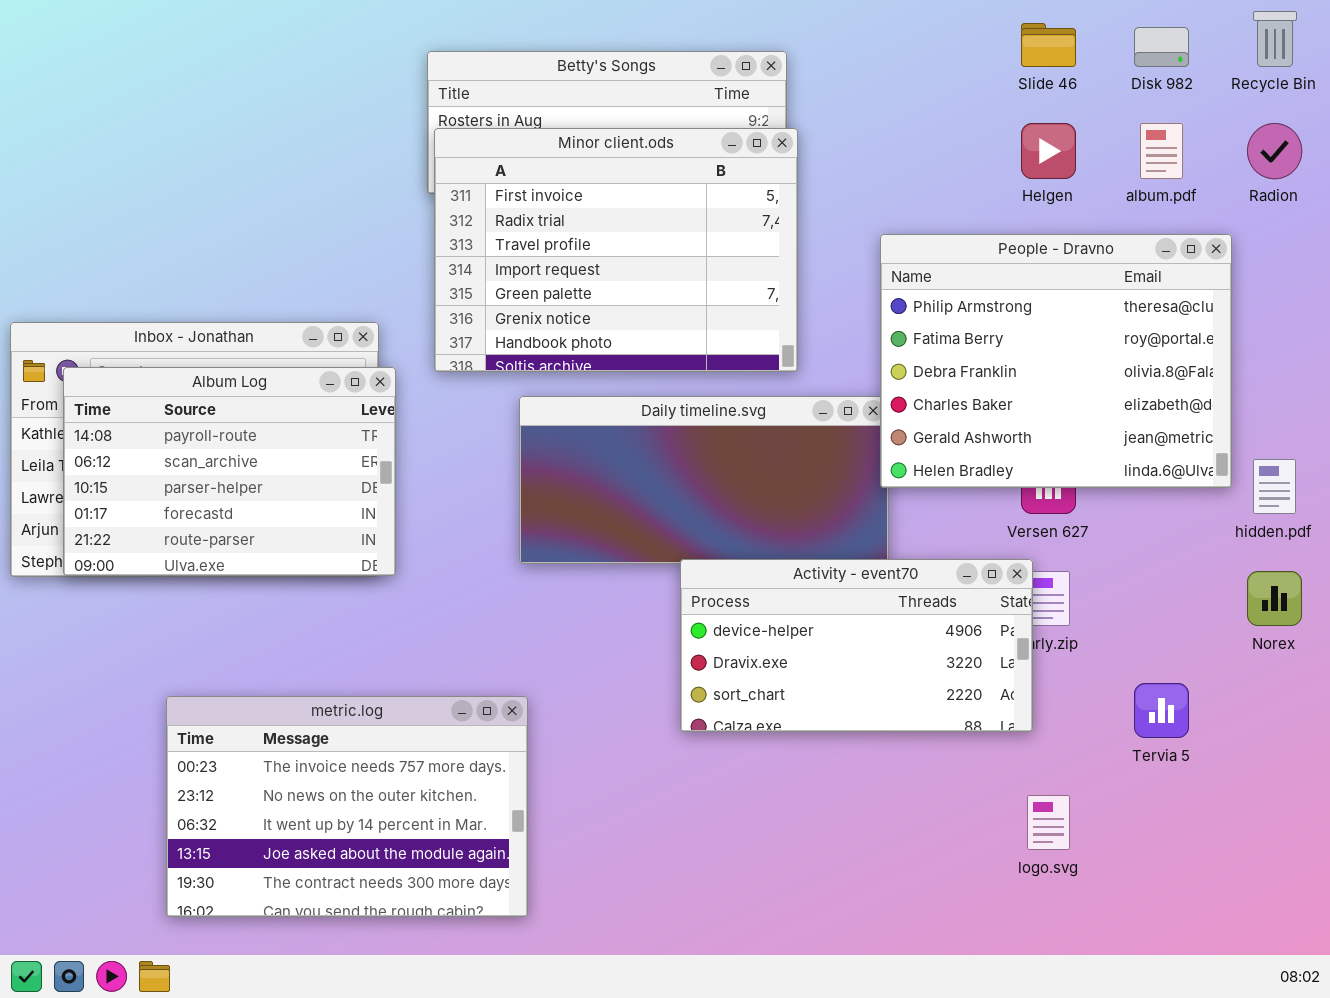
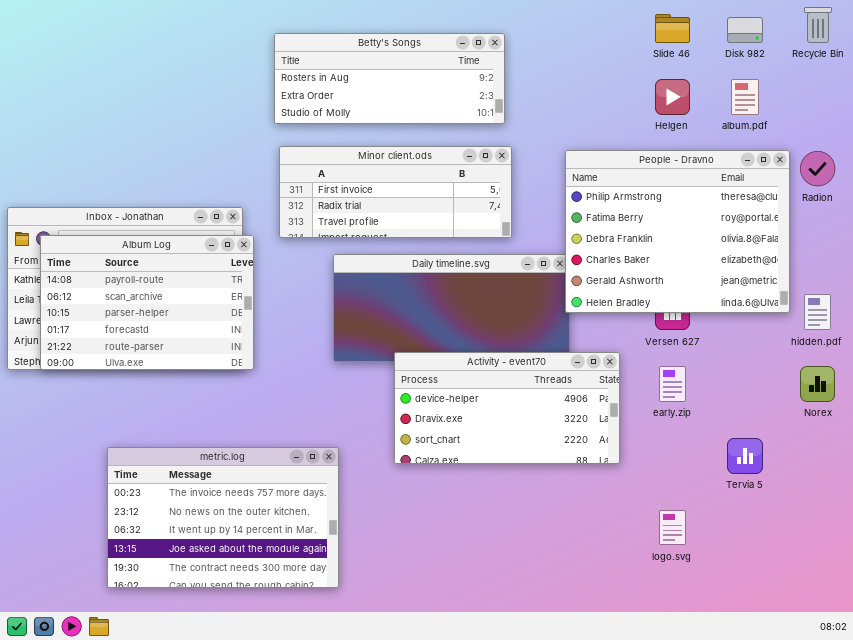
Radion: [1247,123,1302,179] -> [800,151,835,186], moved
Minor client.ods: [434,128,798,372] -> [279,146,512,238], resized
Activity - event70: [680,559,1033,732] -> [394,352,620,464], moved

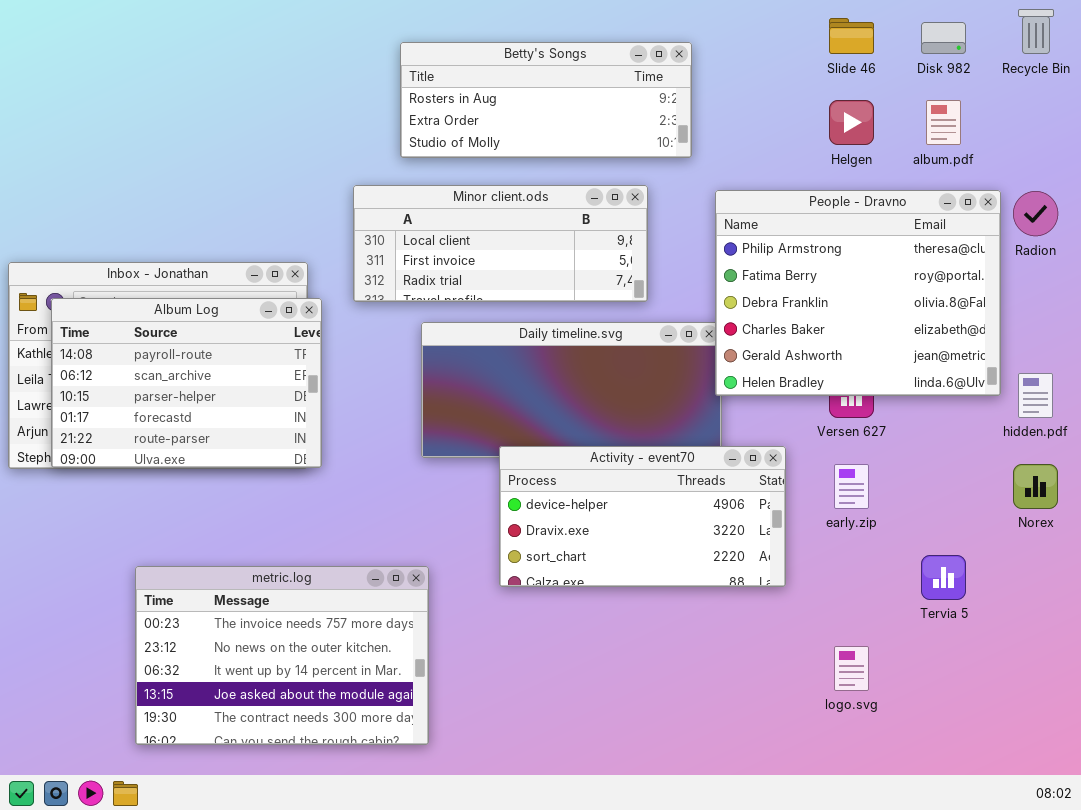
Betty's Songs: [274,33,505,124] -> [400,42,692,158], moved
Minor client.ods: [279,146,512,238] -> [353,185,648,302], scrolled up 1 row

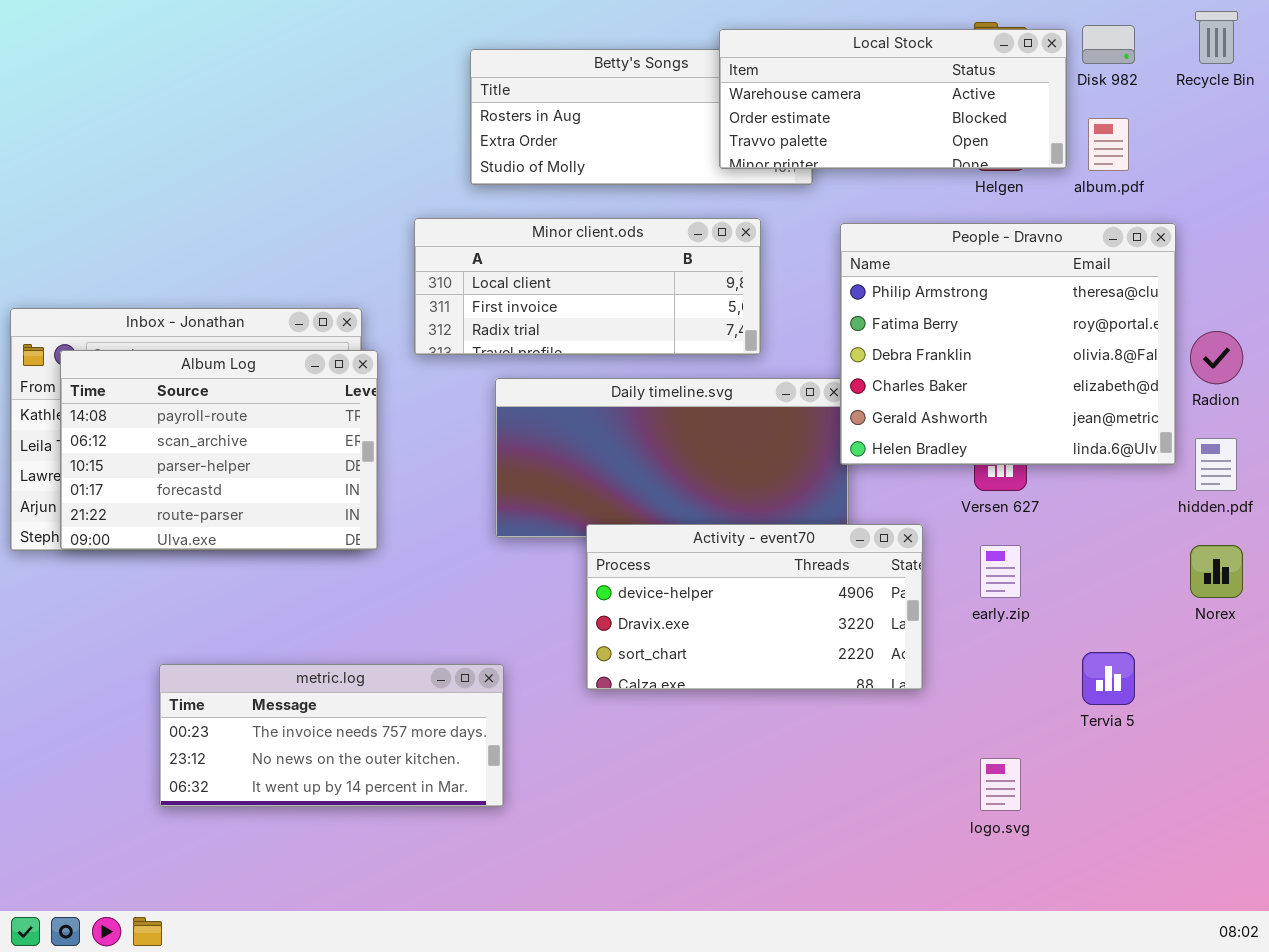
Local Stock: none -> [719,29,1067,169], opened
Radion: [1013,191,1058,236] -> [1190,331,1243,384], moved
metric.log: [135,566,429,745] -> [159,664,504,807], resized

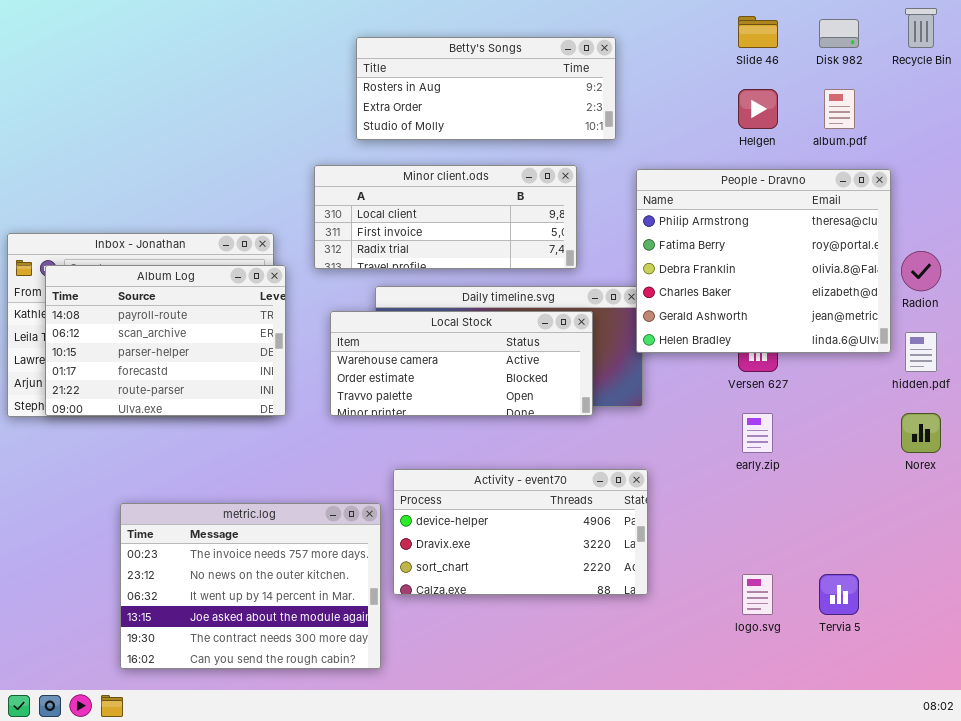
Local Stock: [719,29,1067,169] -> [330,311,593,416], moved
Activity - event70: [586,524,923,690] -> [393,469,648,595], moved
Tervia 5: [1082,652,1135,705] -> [819,574,859,615], moved
metric.log: [159,664,504,807] -> [120,503,381,669], resized

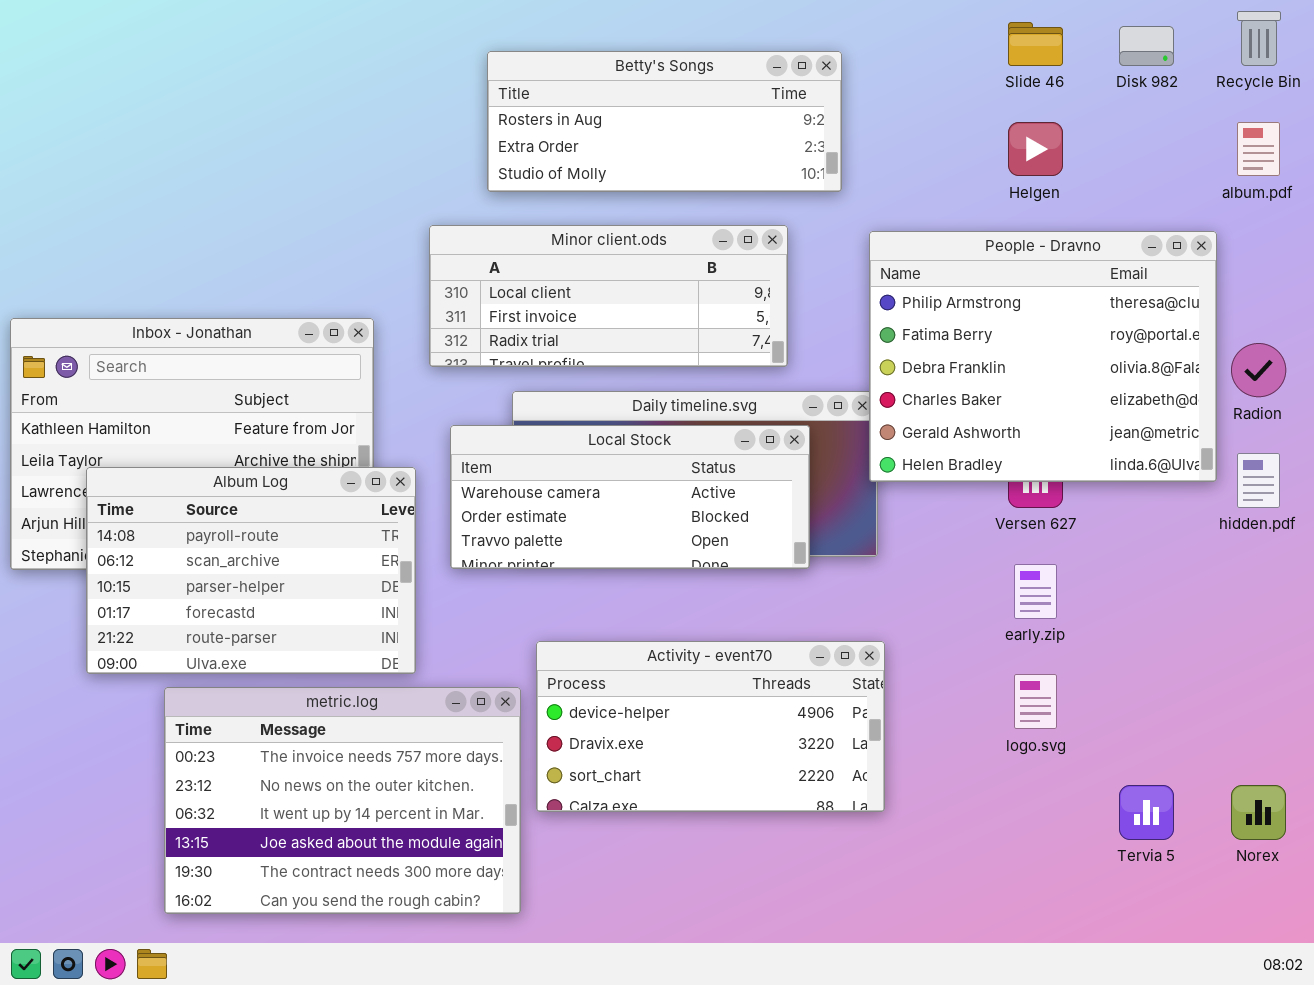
album.pdf: [824,89,855,129] -> [1237,122,1280,176], moved
Album Log: [45,265,286,416] -> [86,467,416,674], moved
Norex: [901,413,941,453] -> [1231,785,1286,840], moved
logo.svg: [742,574,773,615] -> [1014,674,1057,729], moved

